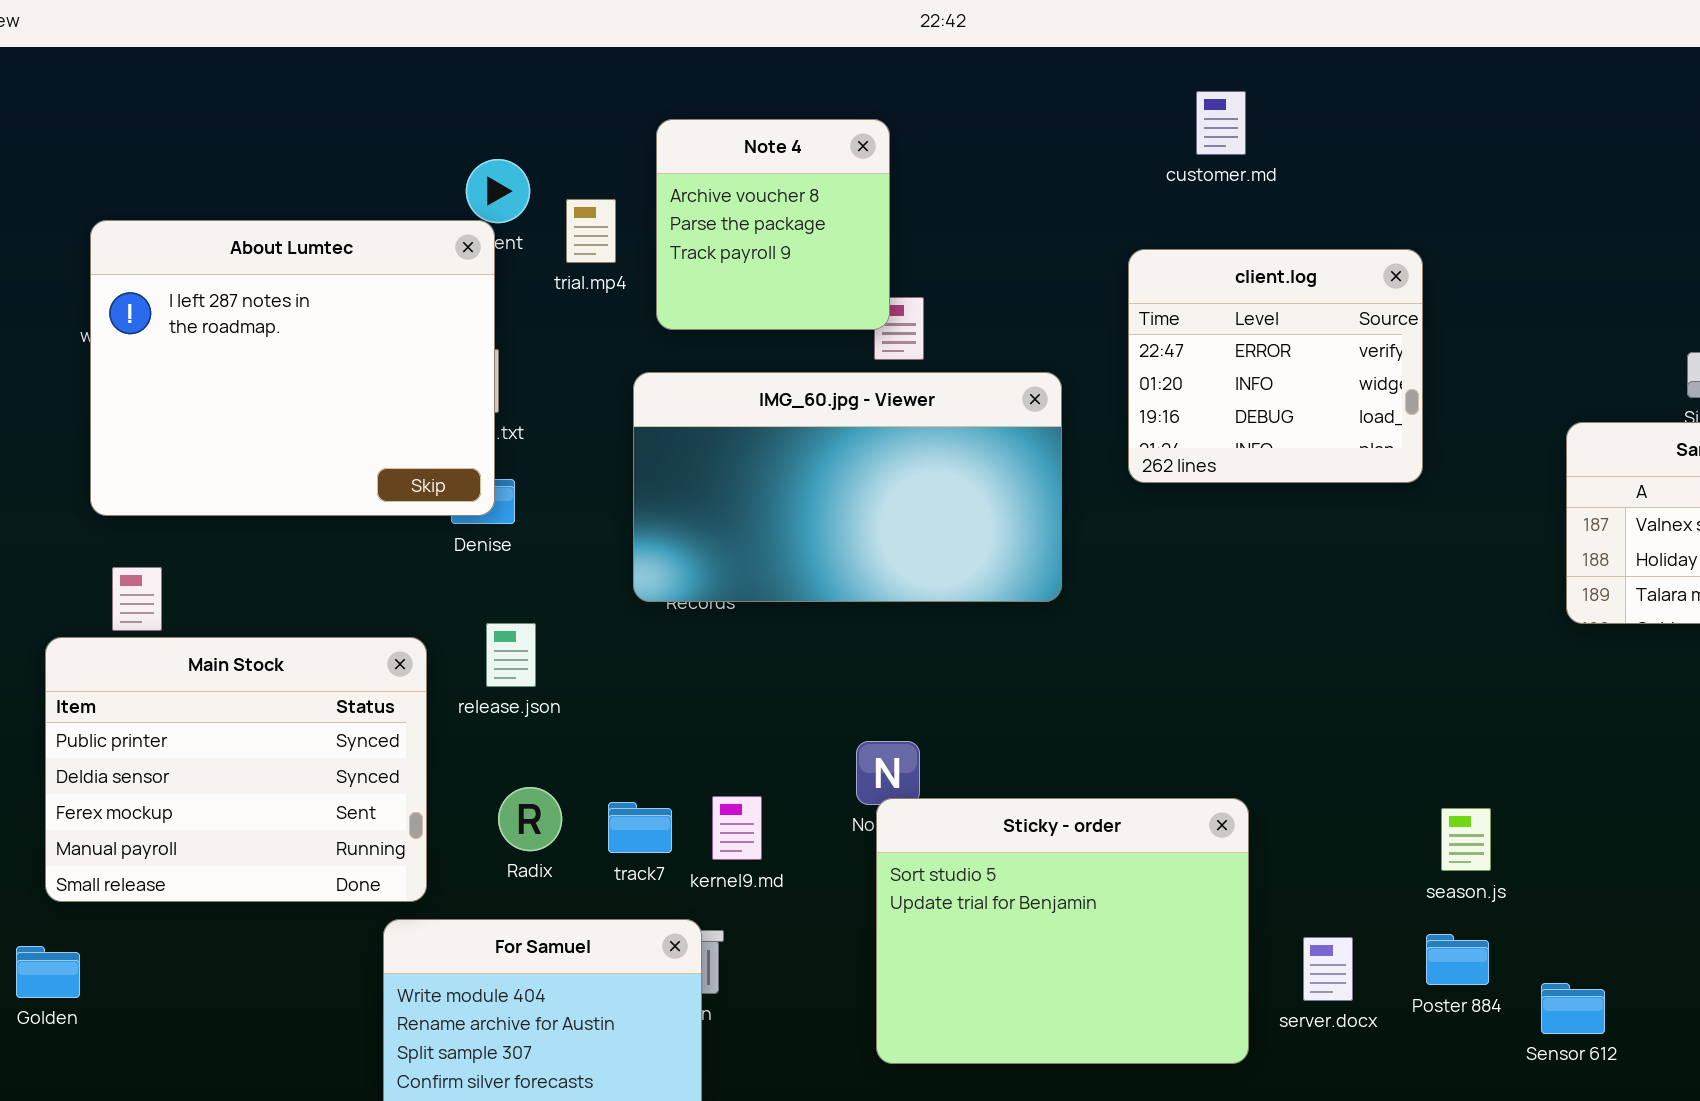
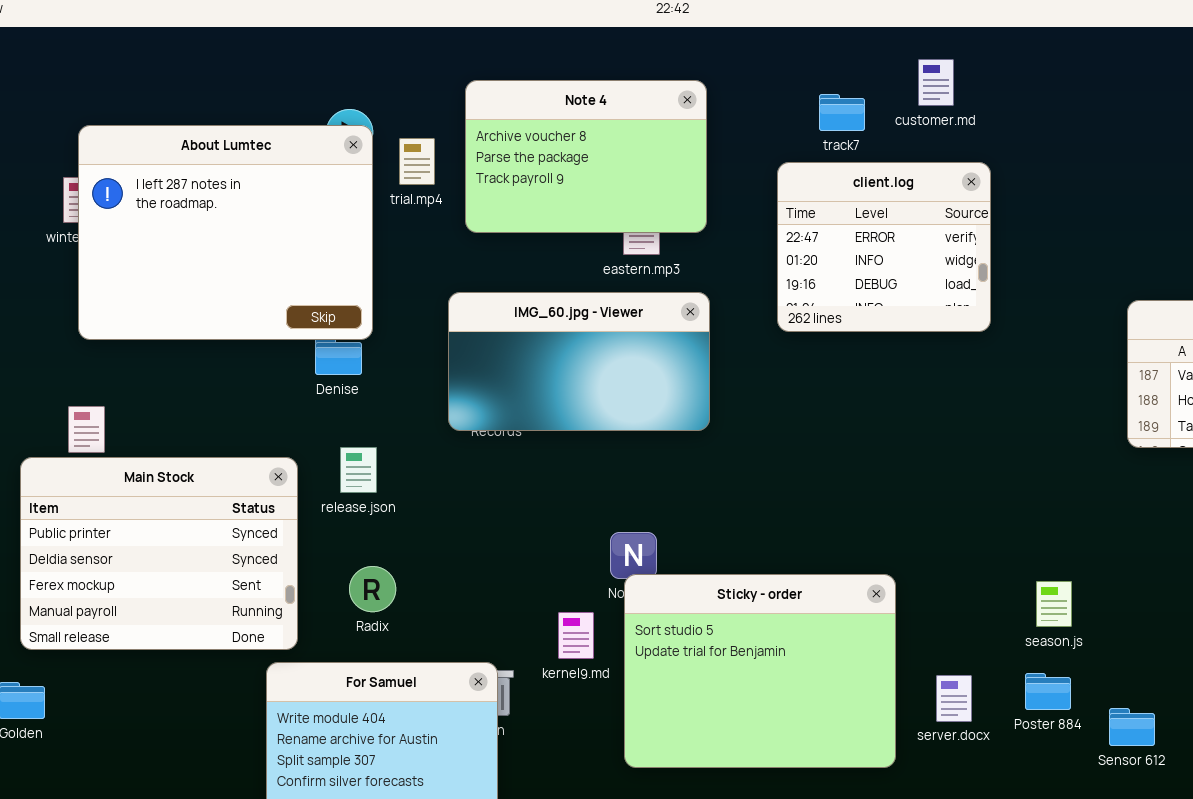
customer.md: [1196,91,1246,155] -> [918,59,954,106], moved
Note 4: [656,119,890,330] -> [465,80,707,233], resized
About Lumtec: [90,220,495,516] -> [78,125,373,340], moved
client.log: [1128,249,1423,483] -> [777,162,991,332], moved
IMG_60.jpg - Viewer: [633,372,1062,602] -> [448,292,710,431], resized
kernel9.md: [712,796,762,860] -> [558,612,594,659], moved
track7: [608,802,672,853] -> [819,94,865,131], moved

